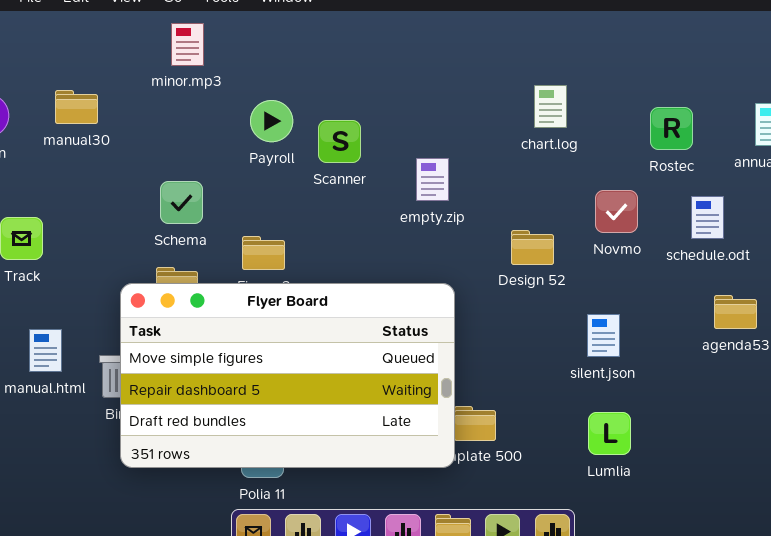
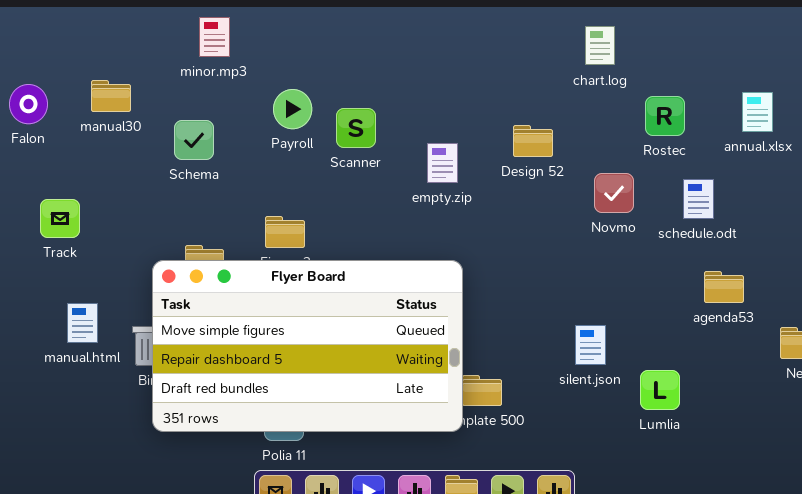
chart.log: [534,85,567,128] -> [585,26,615,65], moved
Schema: [160,181,203,224] -> [174,120,214,160], moved
Design 52: [511,230,554,265] -> [513,125,553,157], moved
silent.json: [587,314,620,357] -> [575,325,606,365], moved
Lumlia: [588,412,631,455] -> [640,370,680,410], moved

